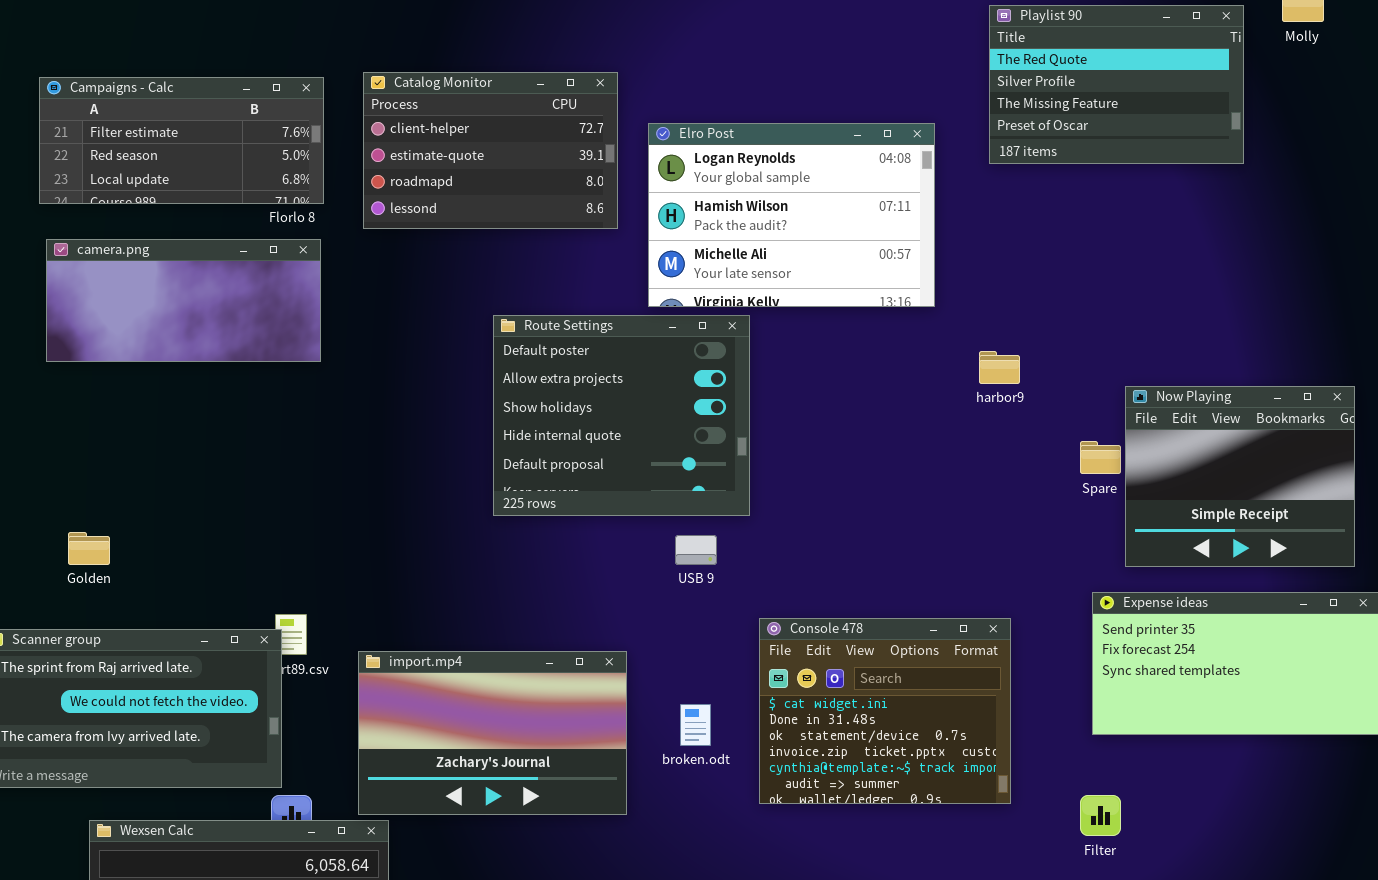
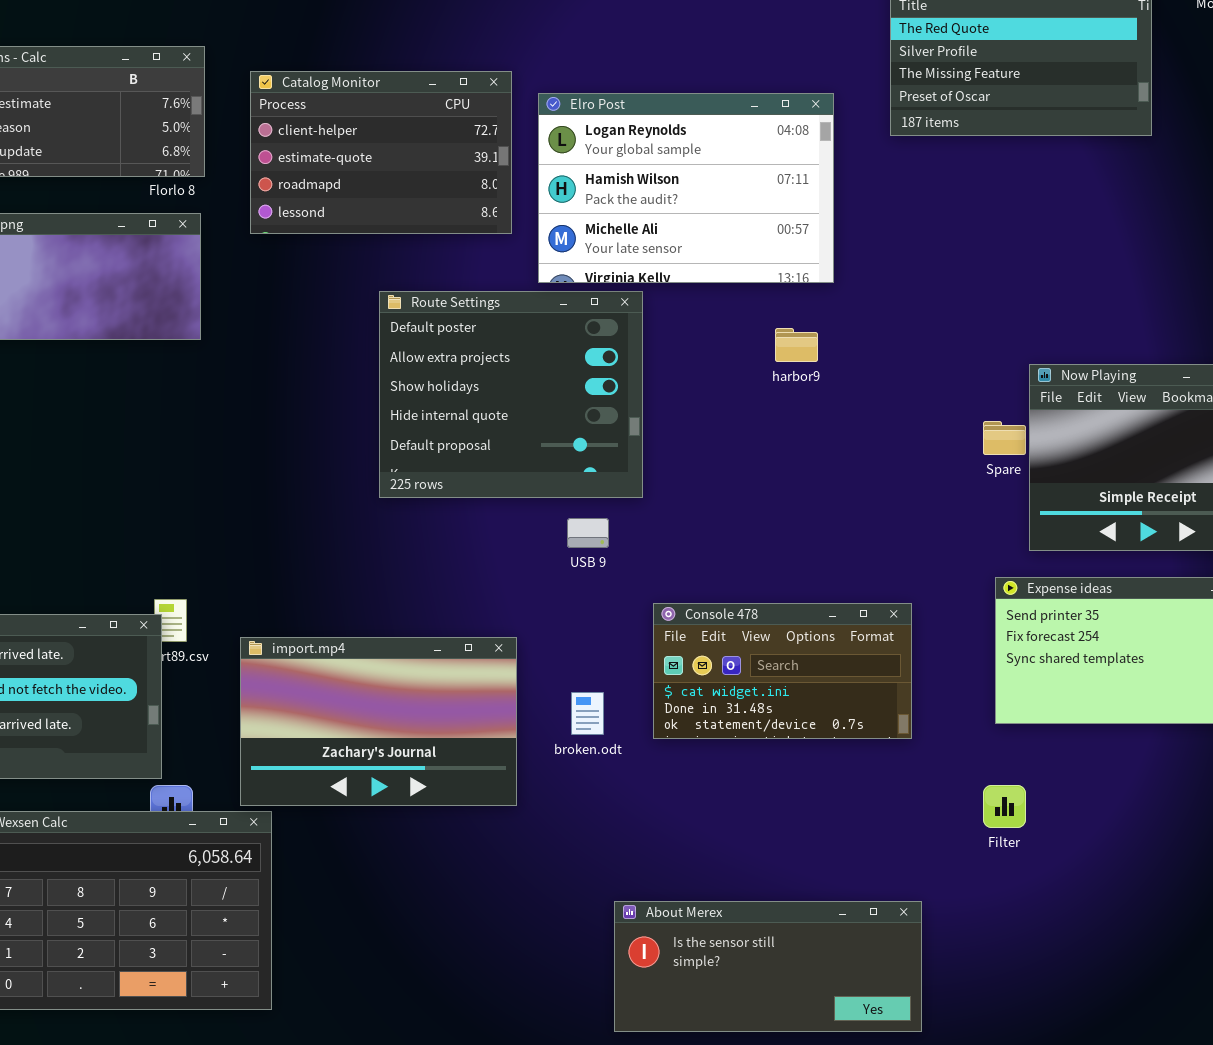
Catalog Monitor: [363,72,618,229] -> [250,71,512,234], moved
harbor9: [979,351,1020,384] -> [775,328,818,362], moved
Console 478: [759,618,1011,804] -> [653,603,912,739], resized

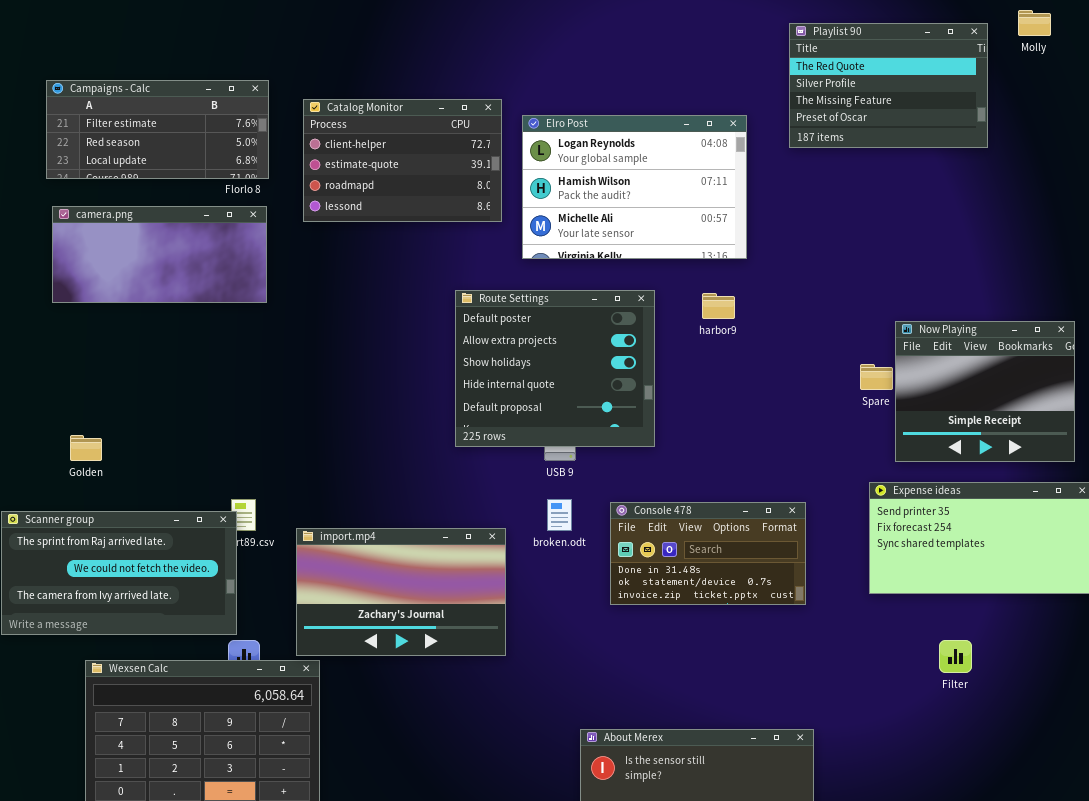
Route Settings: [379,291,643,498] -> [455,290,655,447], moved
Console 478: [653,603,912,739] -> [610,502,806,605], scrolled down 1 row
broken.odt: [571,692,604,735] -> [547,499,572,531], moved
Filter: [983,785,1026,828] -> [939,640,972,673], moved

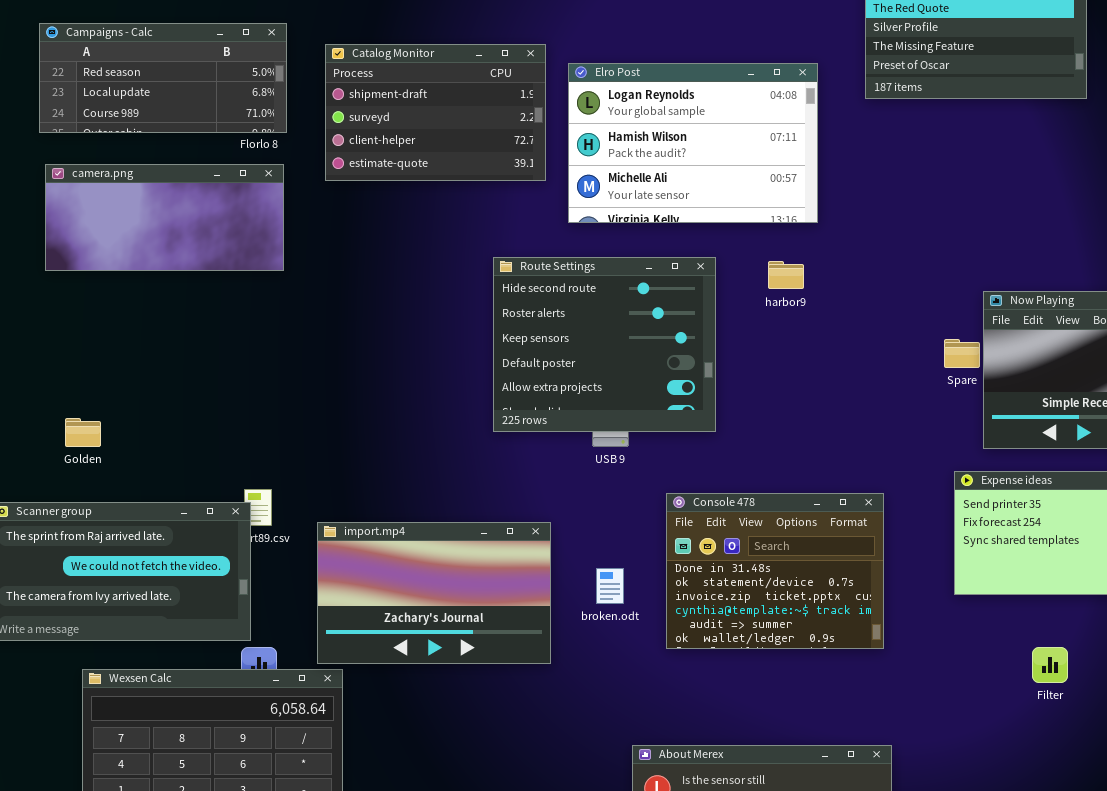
Campaigns - Calc: [46,80,269,179] -> [39,23,287,133], scrolled down 1 row
Catalog Monitor: [303,99,502,222] -> [325,44,546,181], scrolled up 2 rows
Route Settings: [455,290,655,447] -> [493,257,716,432], scrolled up 3 rows
broken.odt: [547,499,572,531] -> [596,568,624,604], moved
Console 478: [610,502,806,605] -> [666,493,884,649], resized

